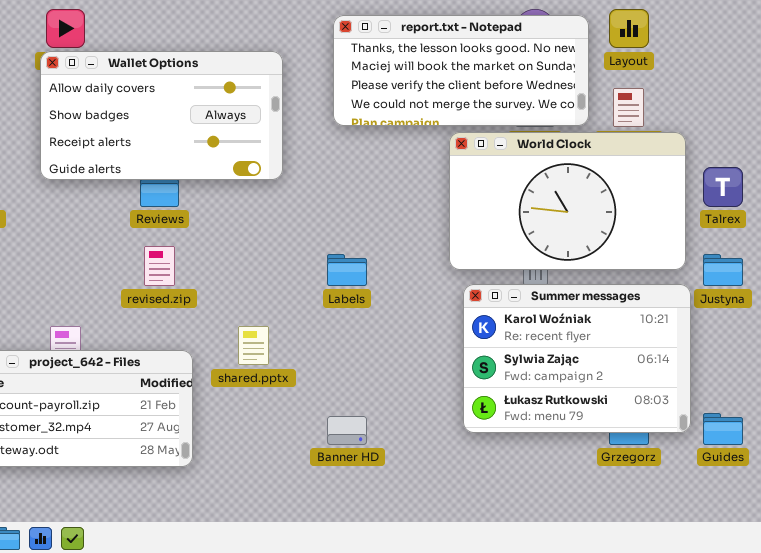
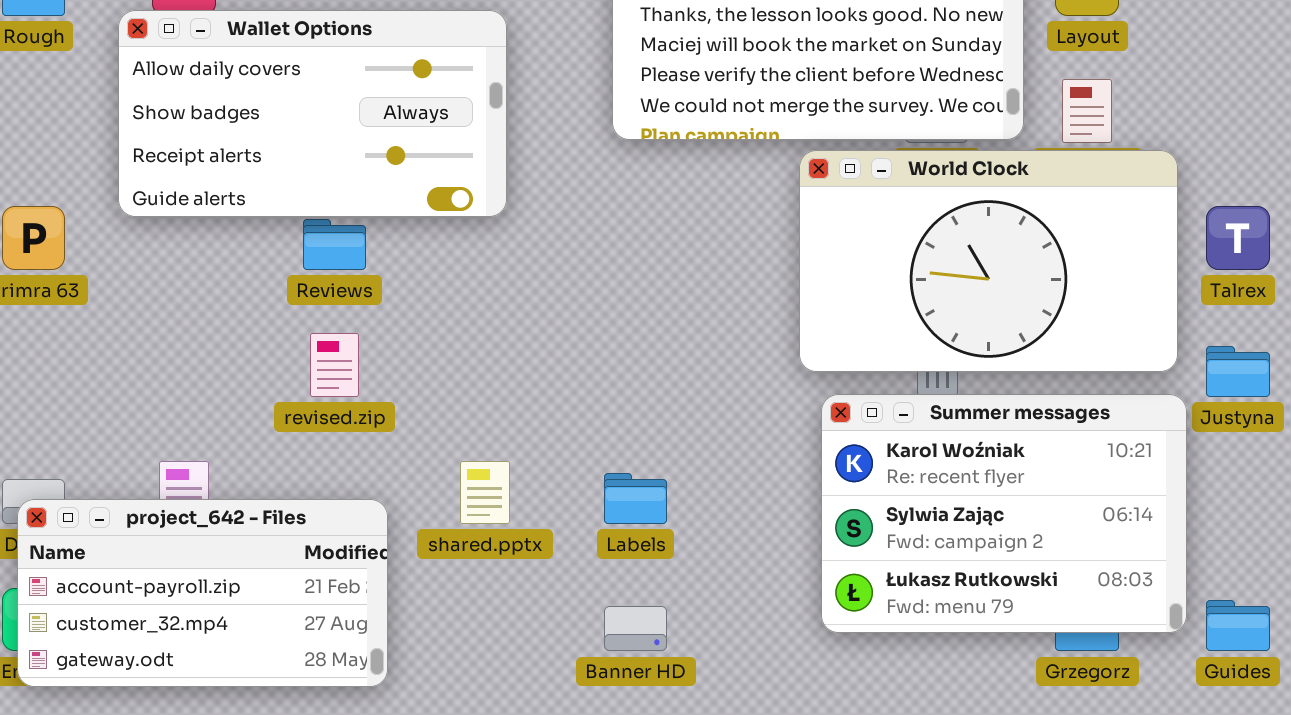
Wallet Options: [40,51,283,180] -> [118,10,507,217], moved
Labels: [327,254,367,286] -> [604,473,667,524], moved

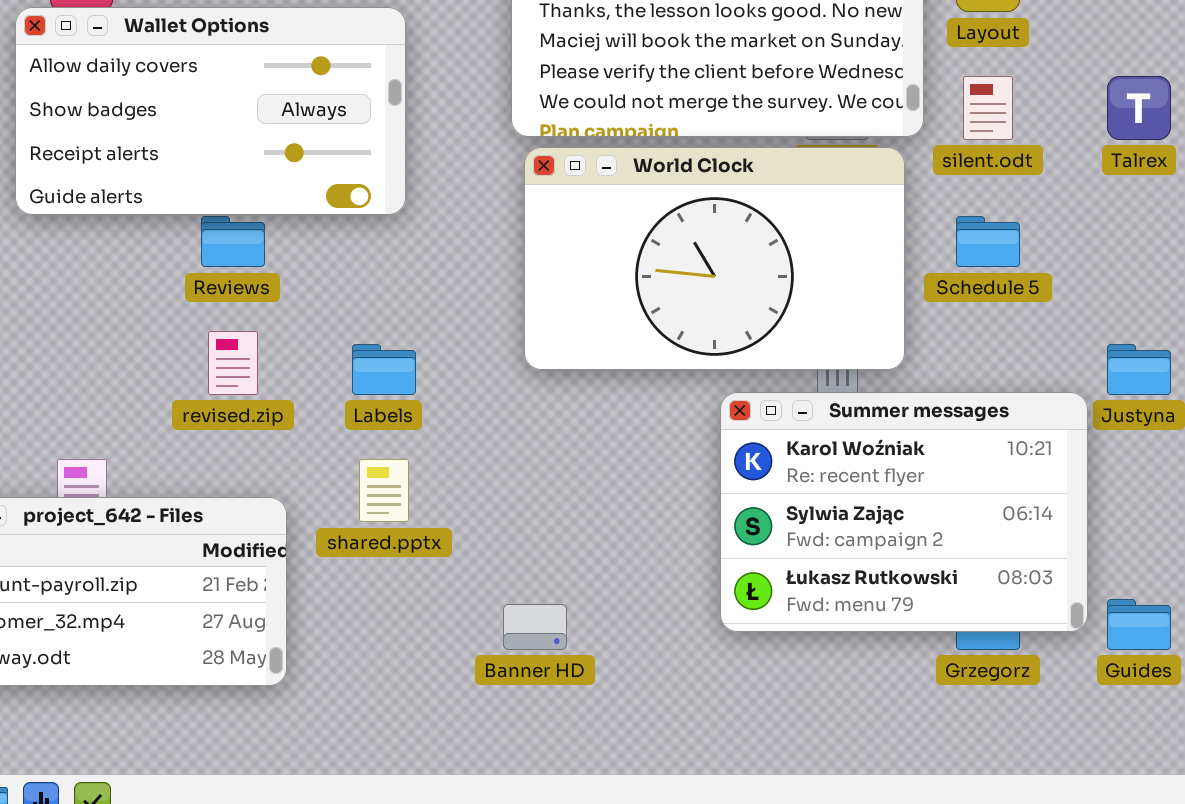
World Clock: [799,150,1178,372] -> [524,147,905,370], moved
Talrex: [1206,206,1270,270] -> [1107,76,1171,140], moved
Labels: [604,473,667,524] -> [352,344,416,395], moved

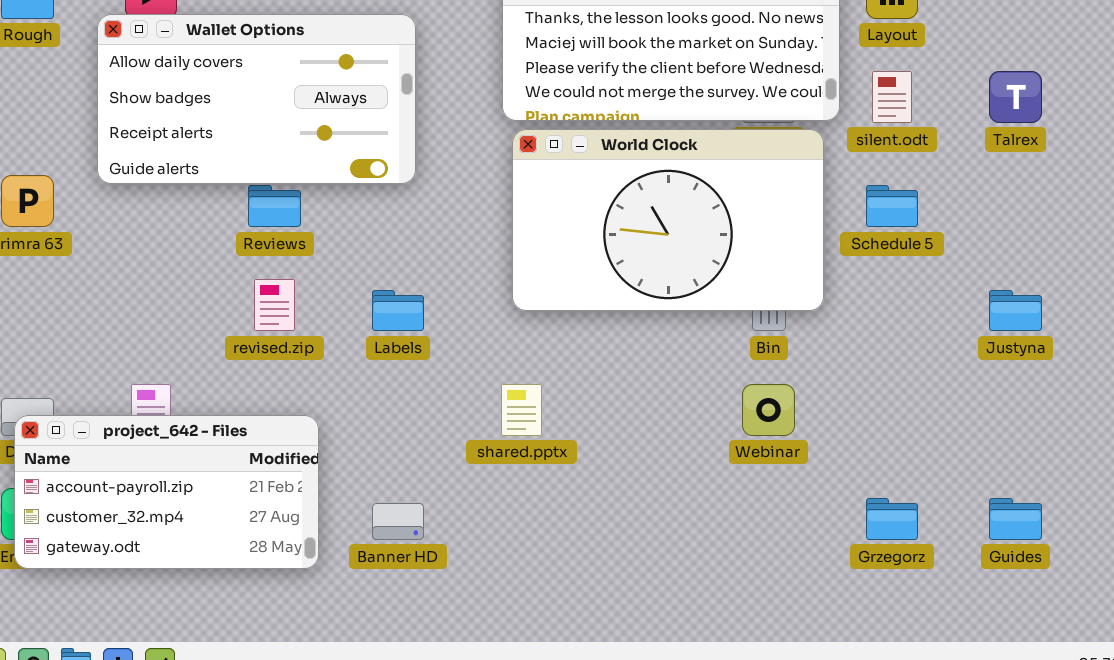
Summer messages: [720,392,1088,632] -> none, closed
shared.pptx: [359,459,409,522] -> [501,384,542,436], moved
Banner HD: [503,604,567,650] -> [372,503,424,540], moved

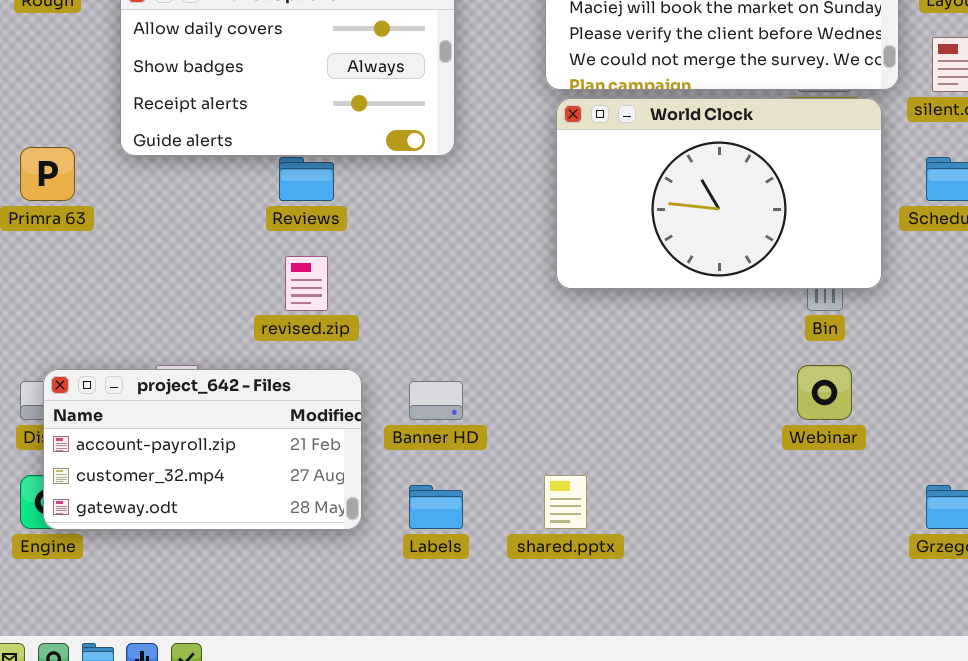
Labels: [372,290,424,331] -> [409,485,463,529], moved
shared.pptx: [501,384,542,436] -> [544,475,587,529], moved
project_642 - Files: [14,415,319,569] -> [43,369,362,530], moved
Banner HD: [372,503,424,540] -> [409,381,463,420], moved

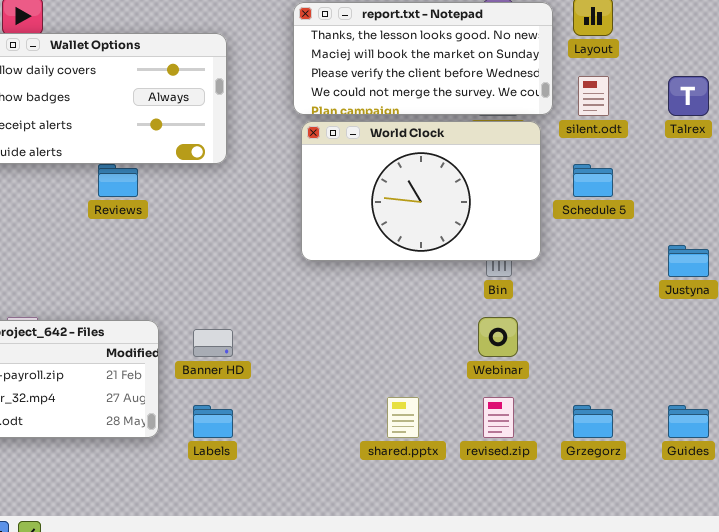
revised.zip: [285,256,328,311] -> [483,397,514,438], moved
shared.pptx: [544,475,587,529] -> [387,397,419,438], moved

